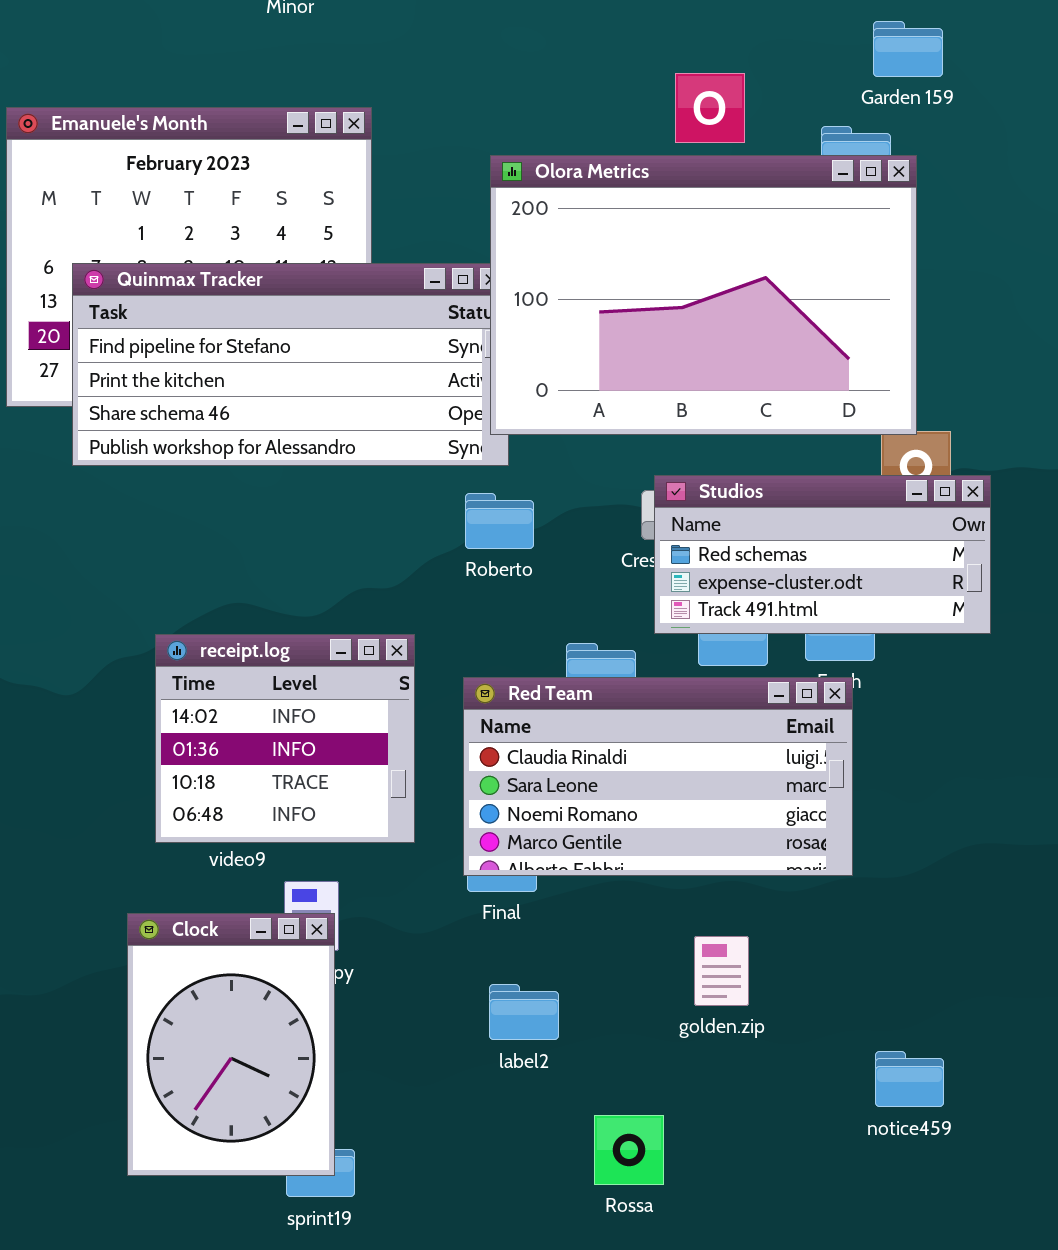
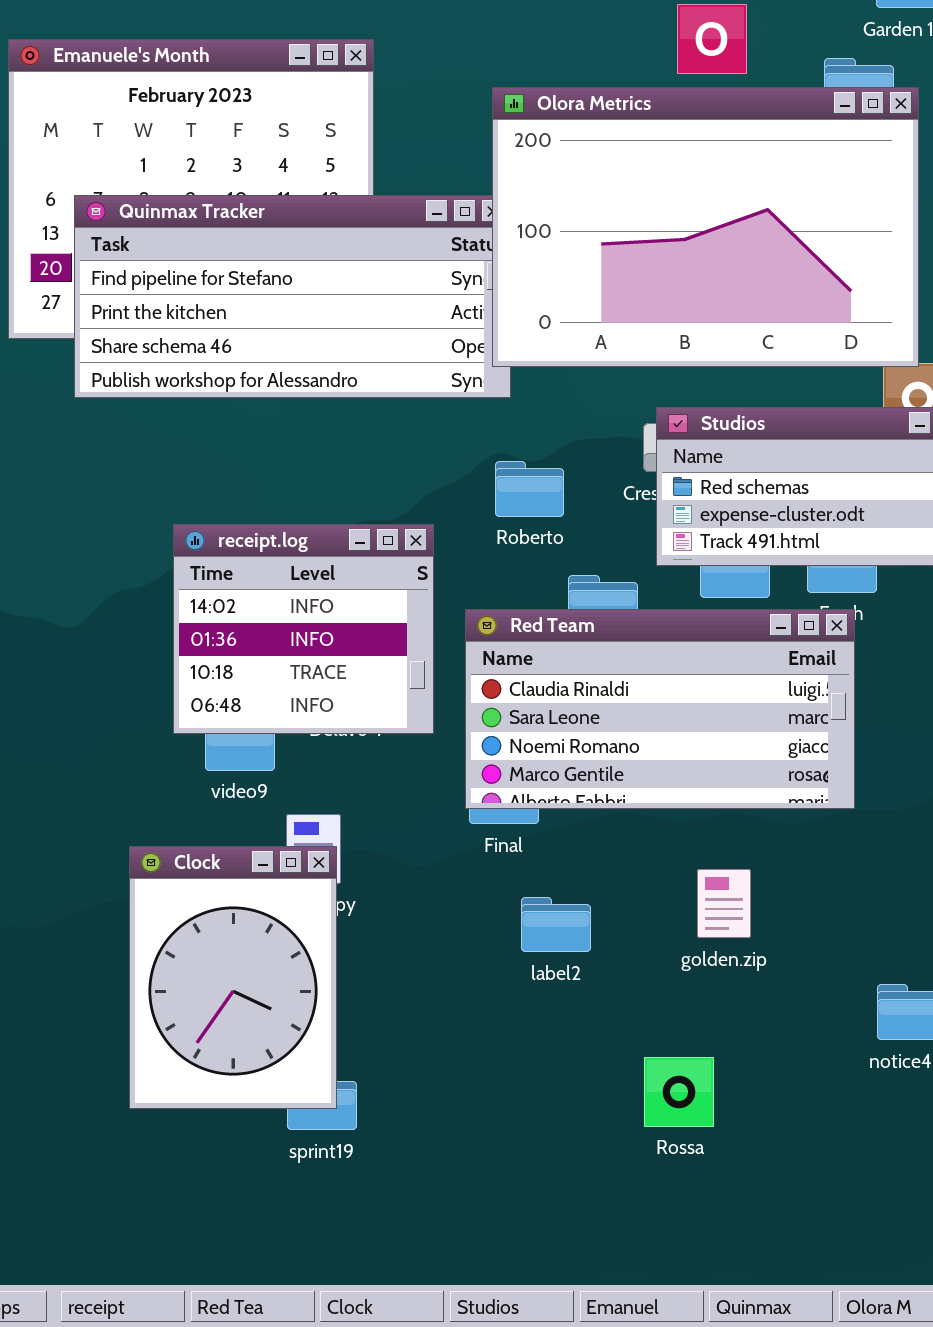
Roberto: [465,493,534,549] -> [495,461,564,517], moved
receipt.log: [155,634,415,843] -> [173,524,434,734], moved
label2: [489,984,559,1040] -> [521,897,591,952], moved
Rossa: [594,1115,664,1185] -> [644,1057,714,1127], moved

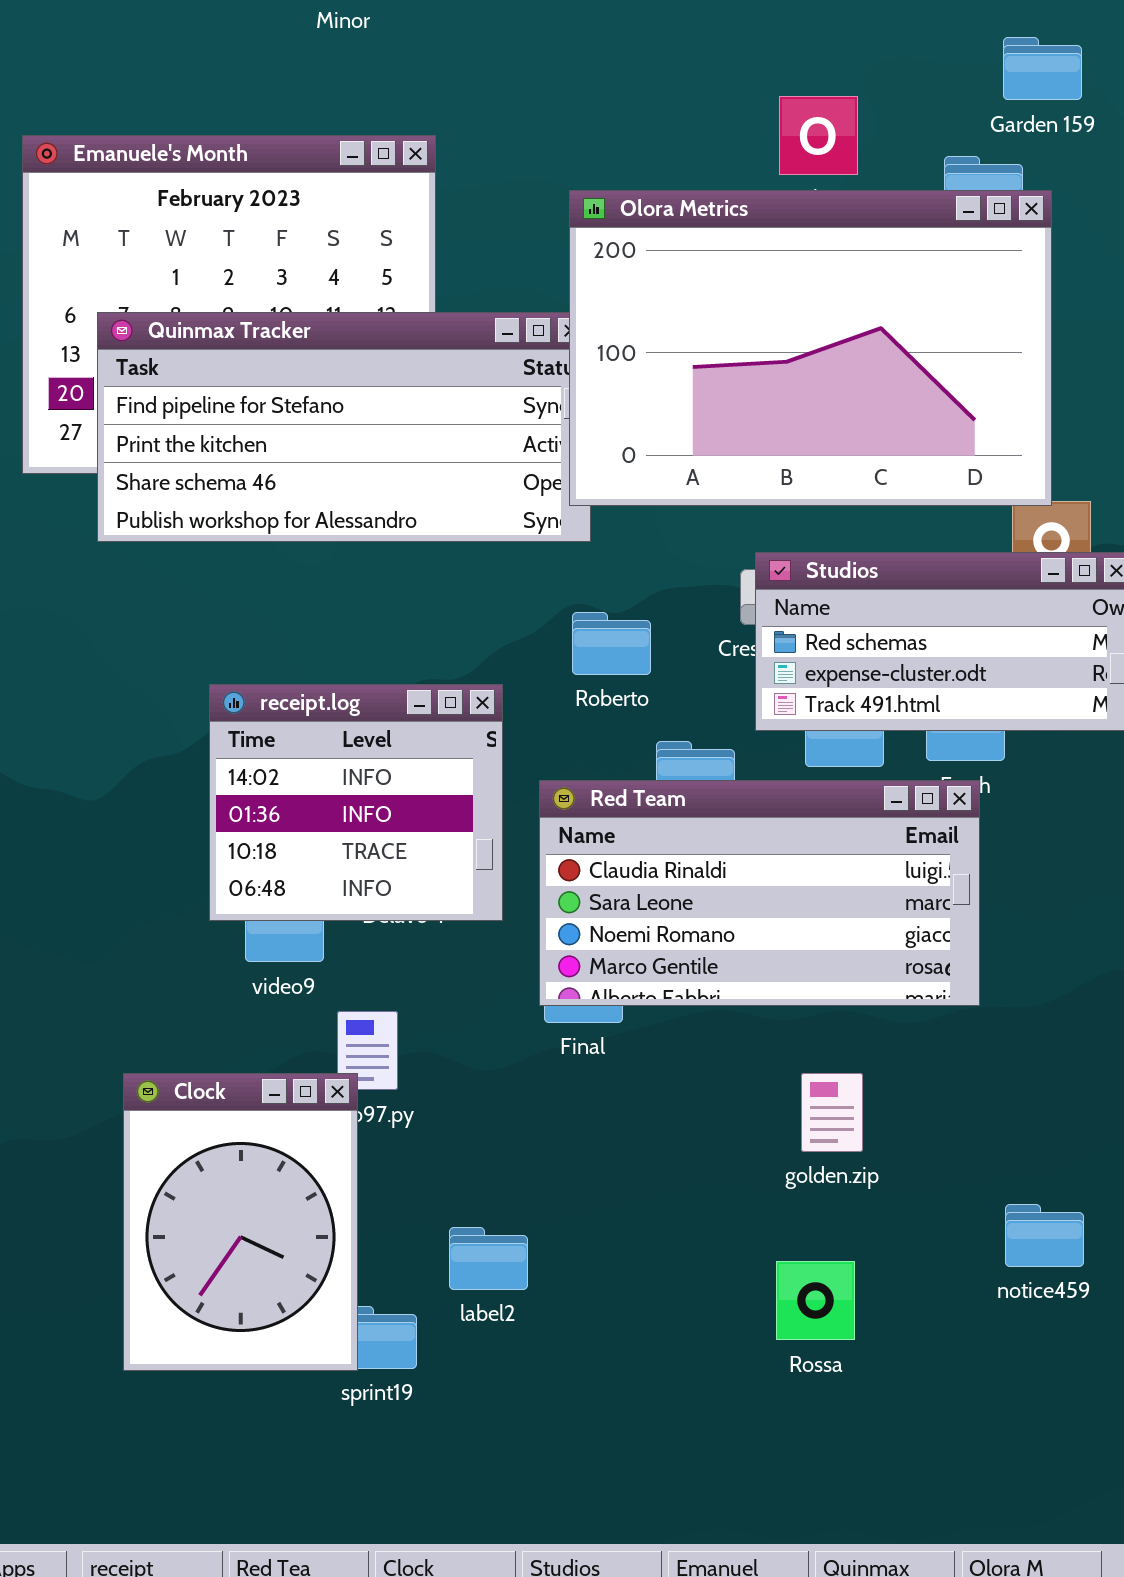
Clock: [129,846,337,1109] -> [123,1073,358,1371], moved
label2: [521,897,591,952] -> [449,1227,528,1290], moved
Rossa: [644,1057,714,1127] -> [776,1261,855,1340], moved

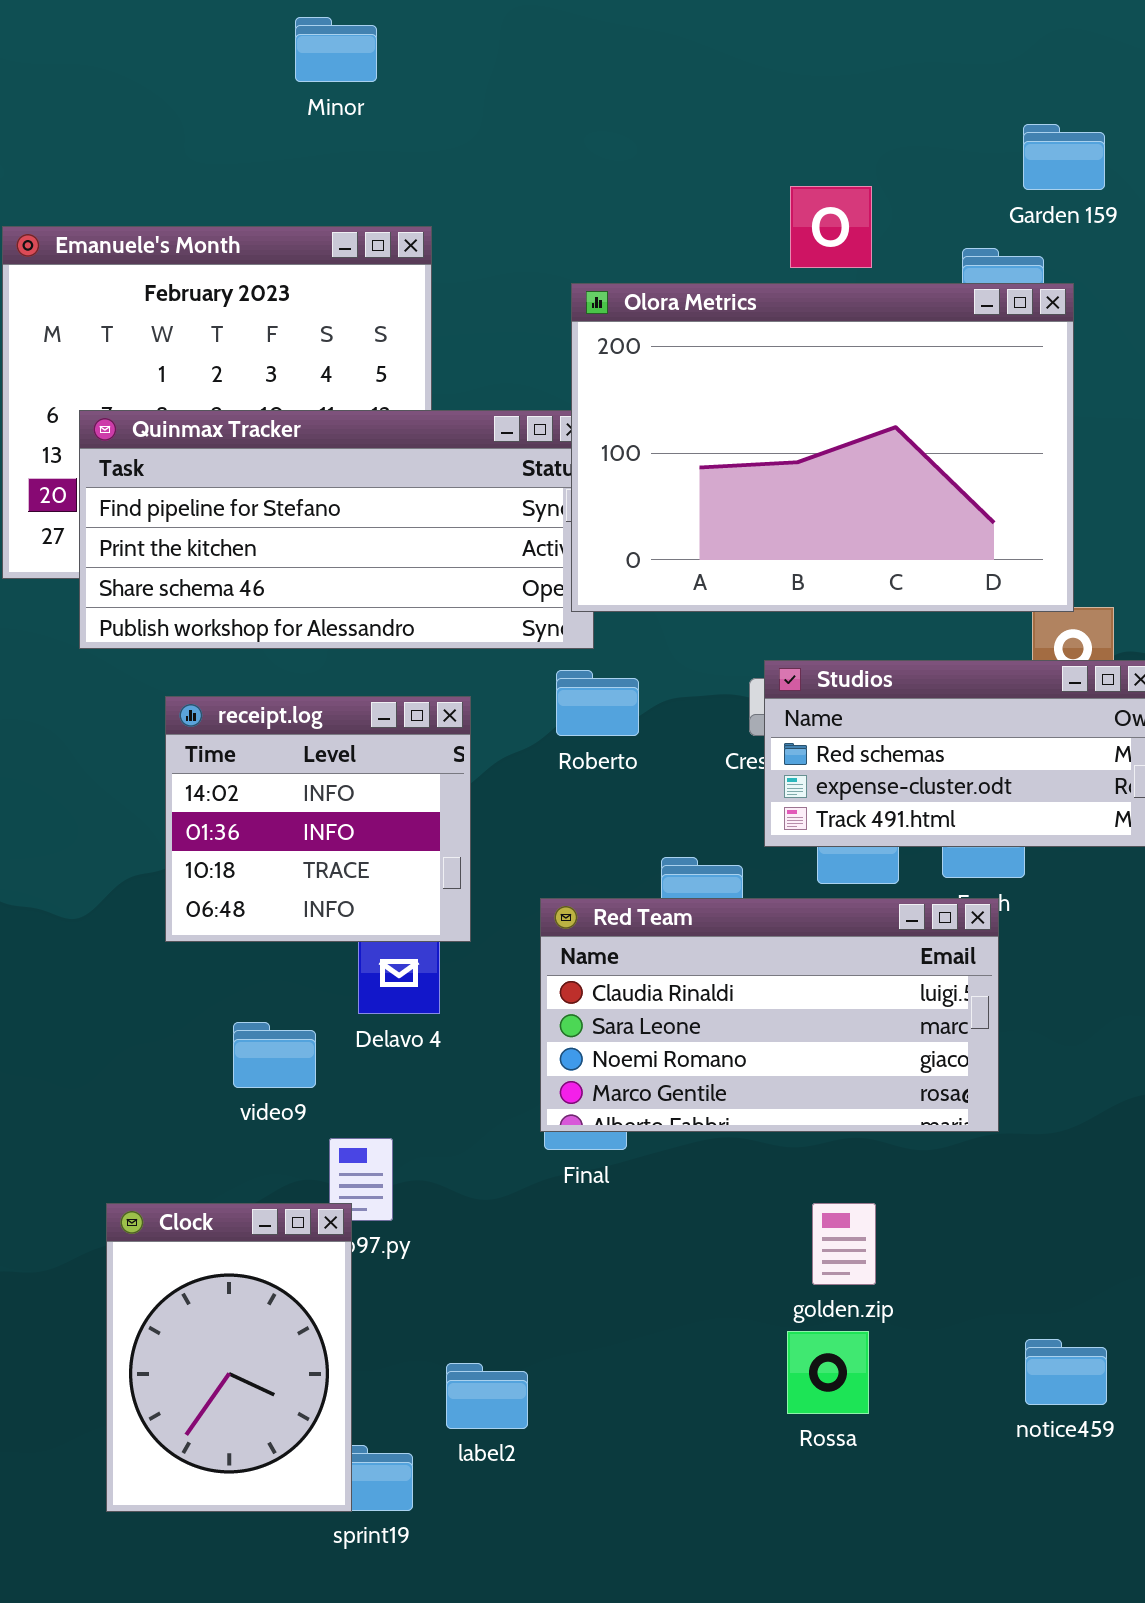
Roberto: [572,612,651,675] -> [556,670,639,736], moved
receipt.log: [209,684,503,921] -> [165,696,471,942], moved
Rossa: [776,1261,855,1340] -> [787,1331,869,1414], moved

